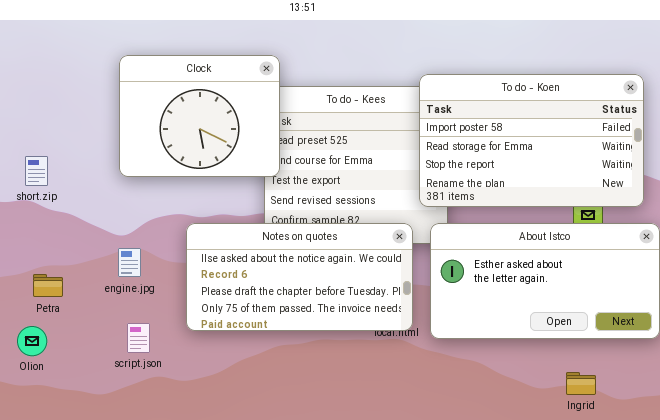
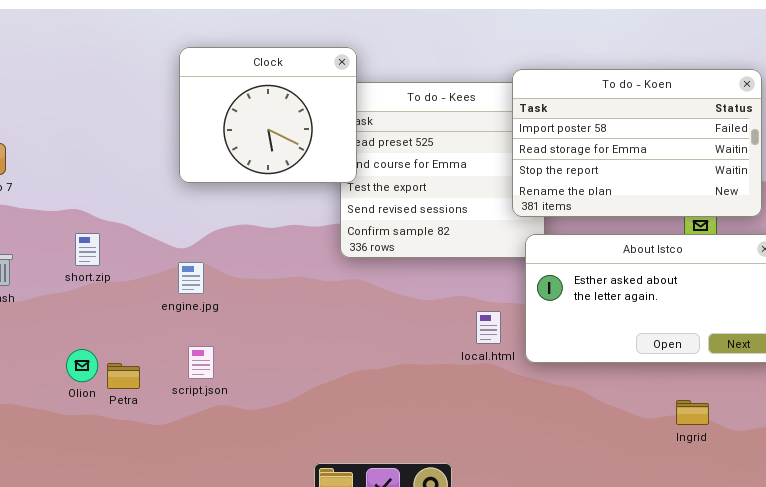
short.zip: [25,156,48,186] -> [75,233,100,266], moved
Notes on quotes: [186,223,413,331] -> none, closed
Petra: [33,274,63,297] -> [107,363,140,389], moved

